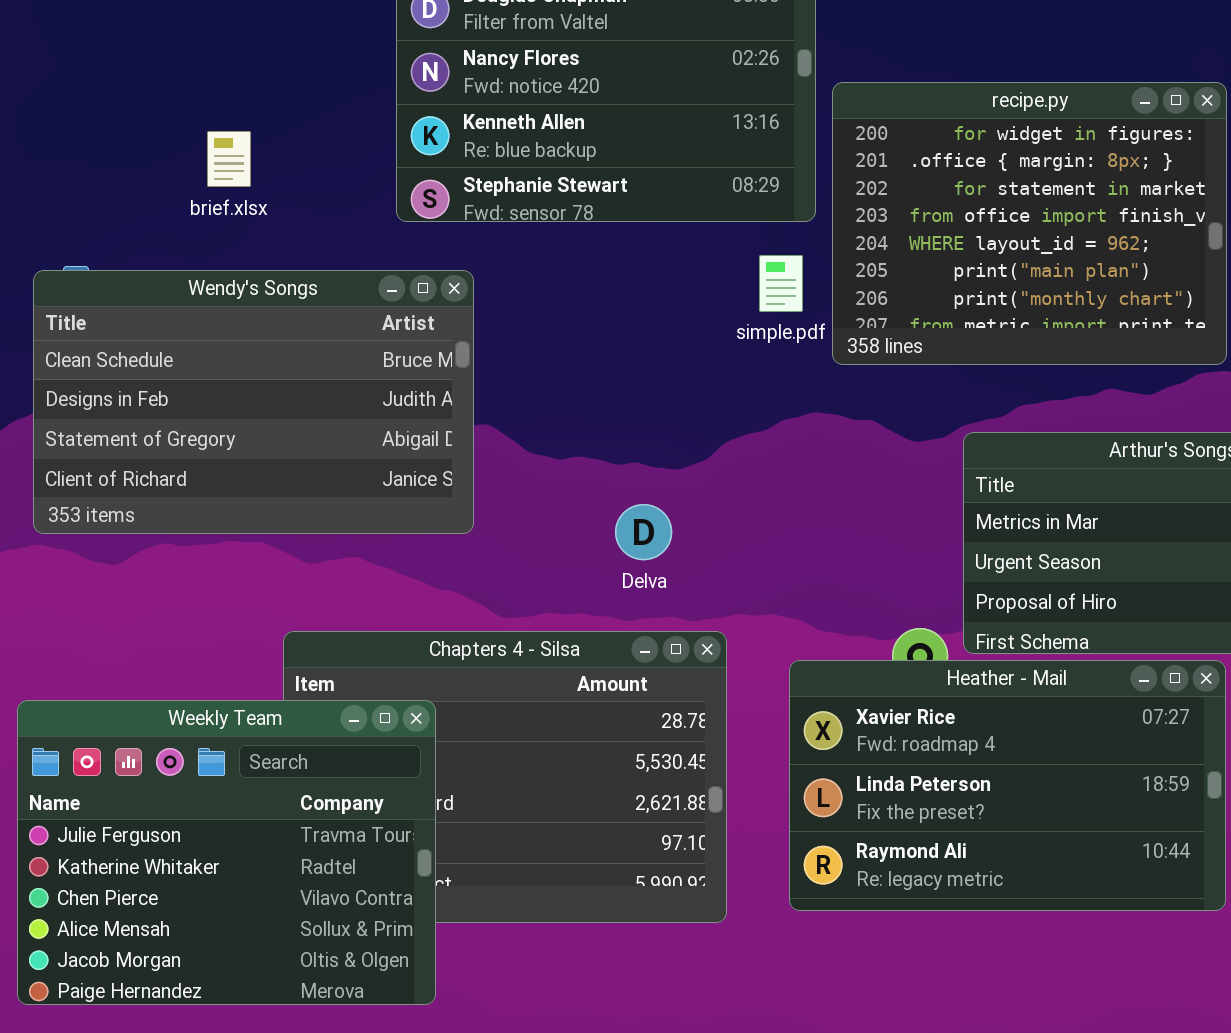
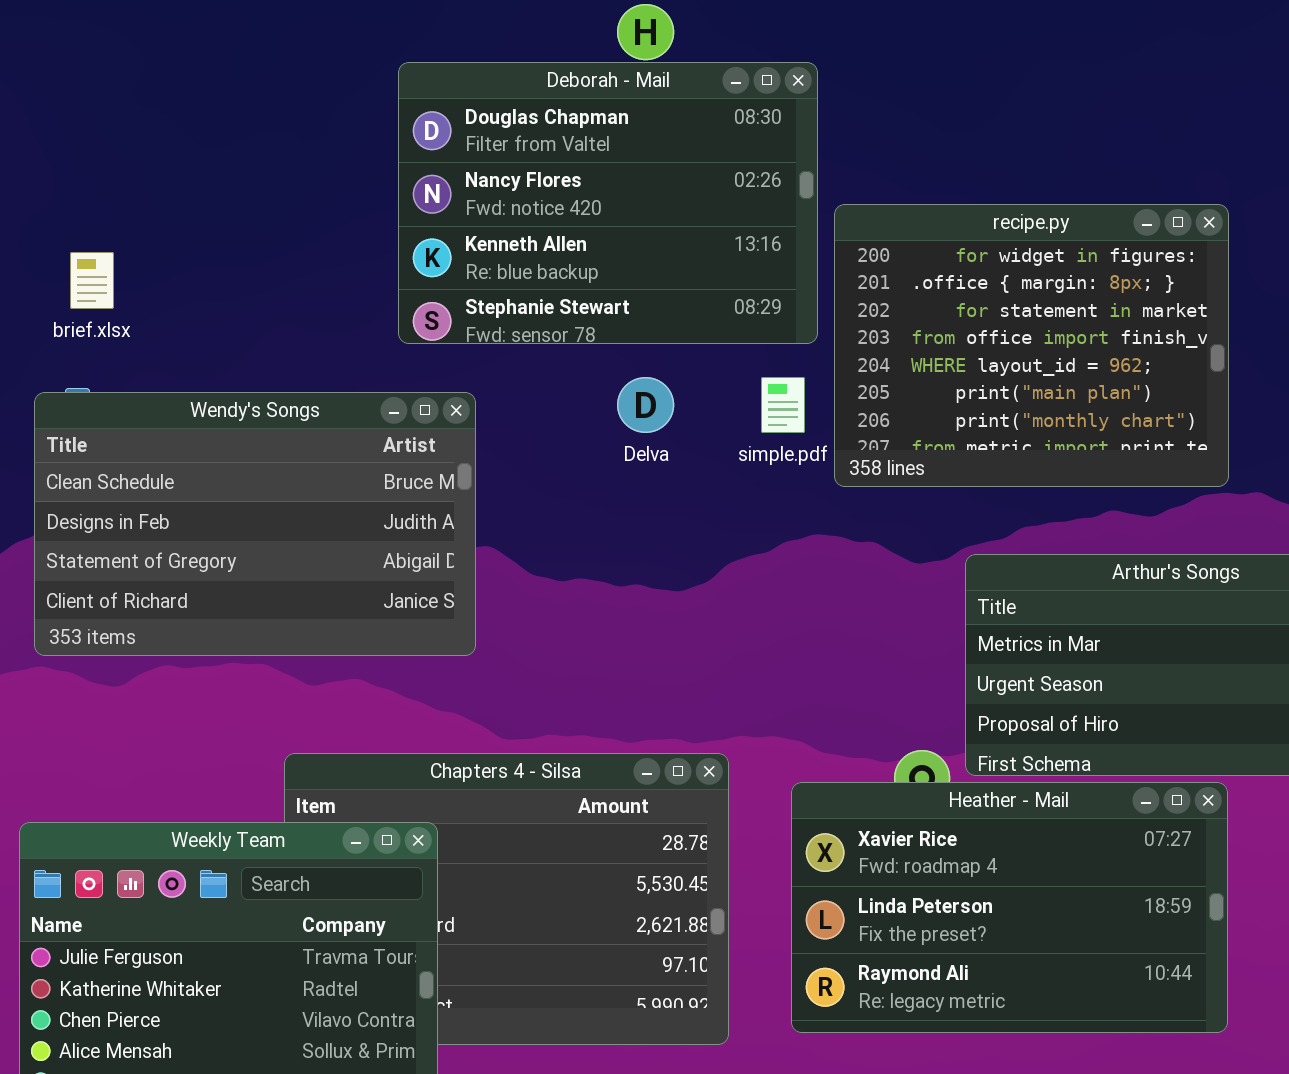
brief.xlsx: [207,131,251,187] -> [70,252,114,309], moved
Delva: [615,504,672,560] -> [617,377,674,433], moved

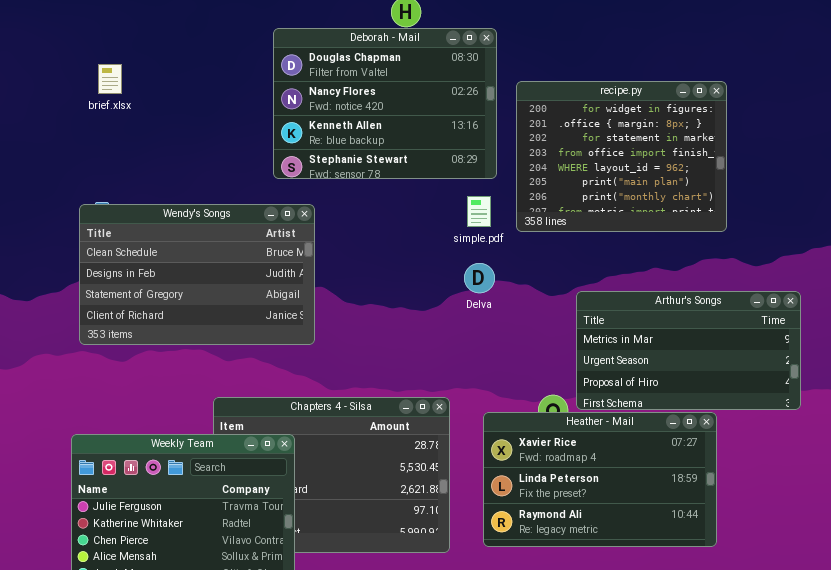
recipe.py: [834,204,1229,487] -> [516,81,727,232], moved
brief.xlsx: [70,252,114,309] -> [98,64,122,94], moved
Delva: [617,377,674,433] -> [464,263,495,293], moved

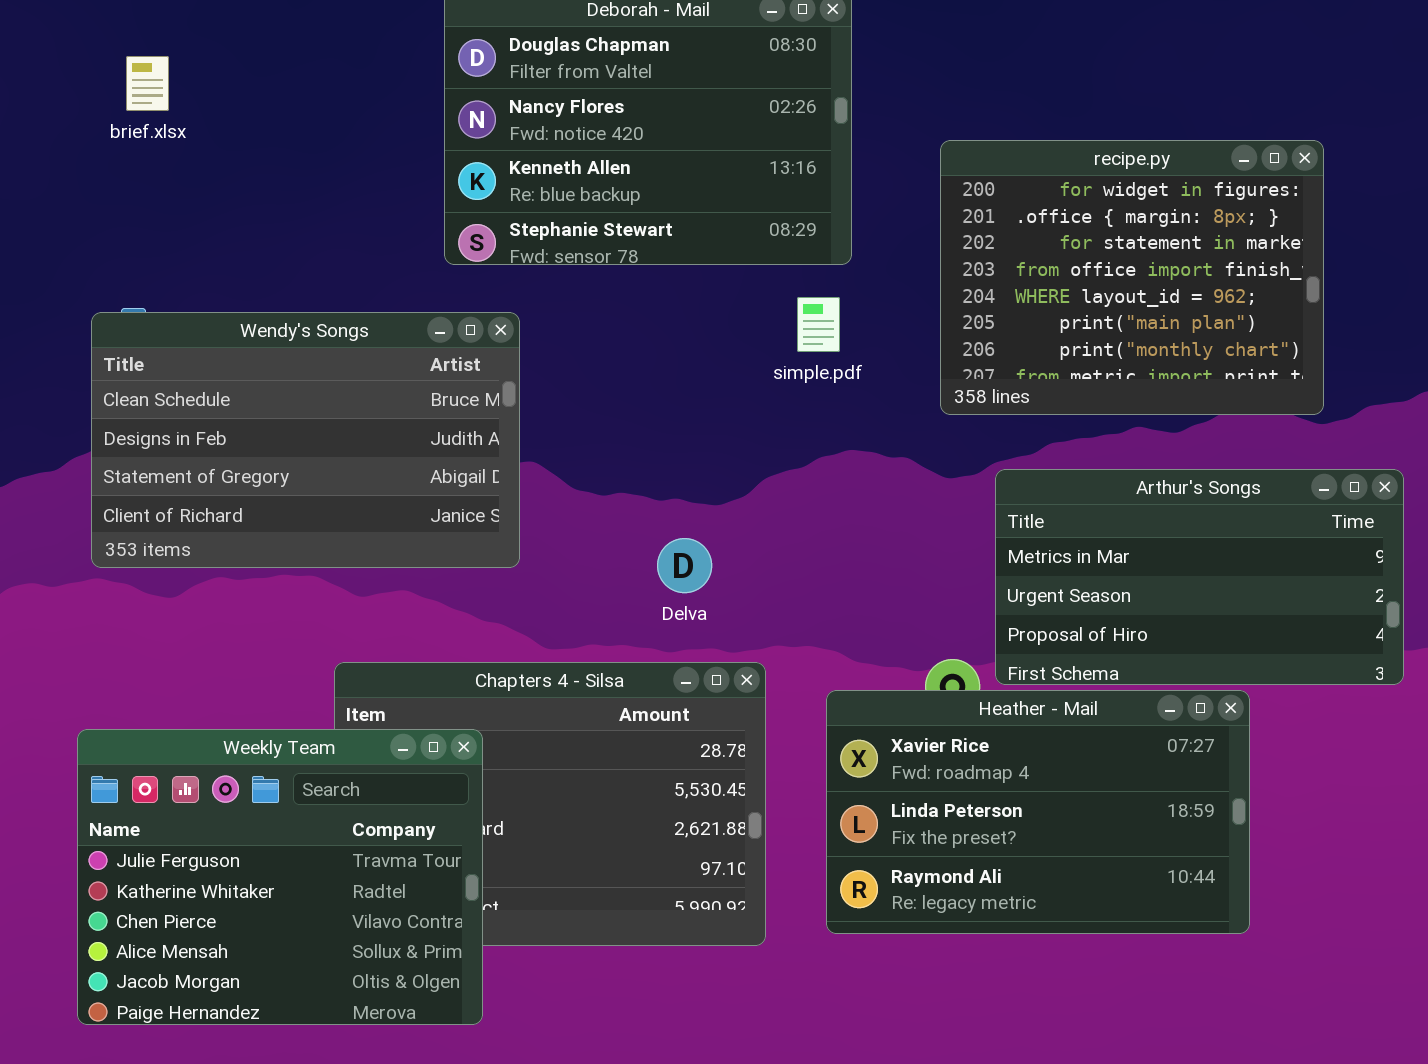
recipe.py: [516,81,727,232] -> [940,140,1324,415], moved
Delva: [464,263,495,293] -> [657,538,712,593], moved

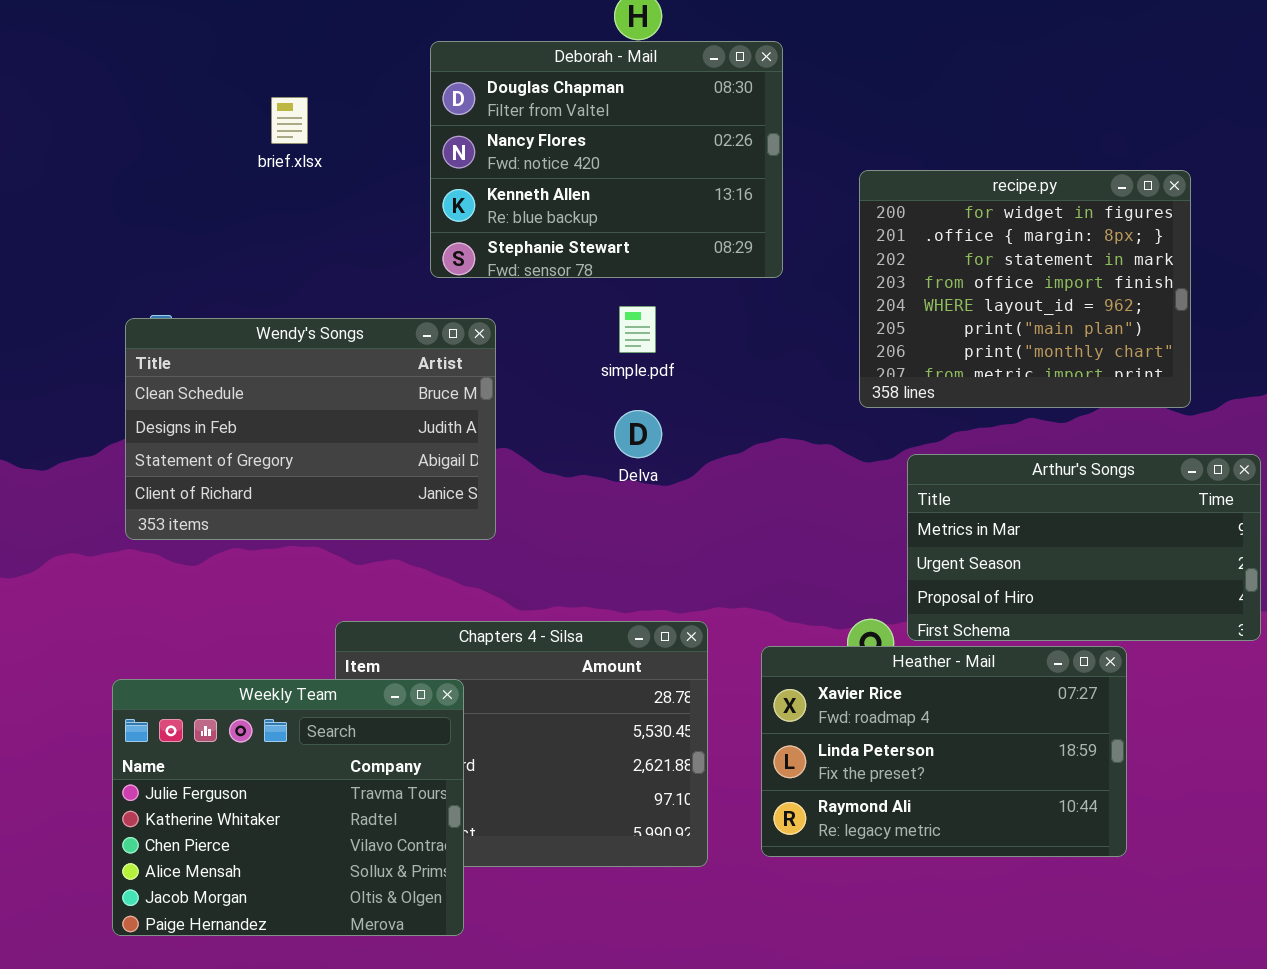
brief.xlsx: [126,56,169,111] -> [271,97,308,144], moved
simple.pdf: [797,297,840,352] -> [619,306,656,353], moved
Delva: [657,538,712,593] -> [614,410,662,458], moved

